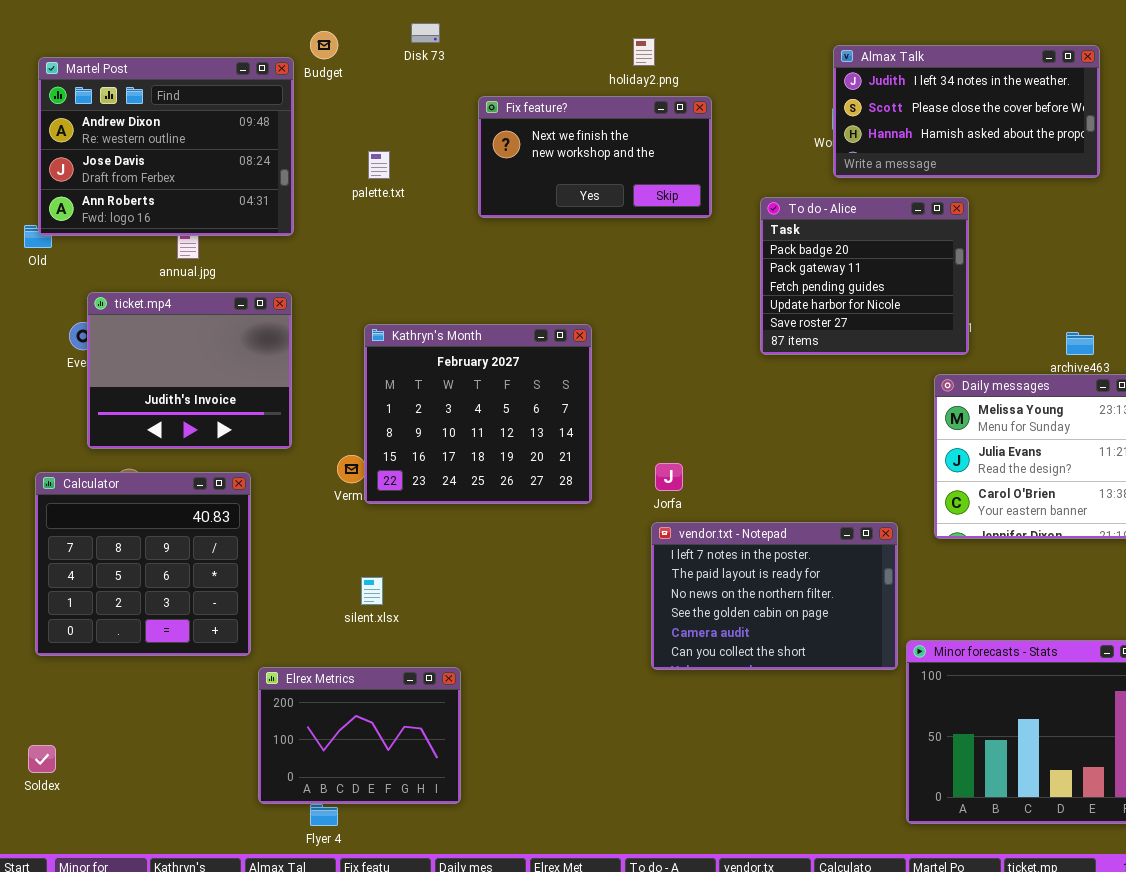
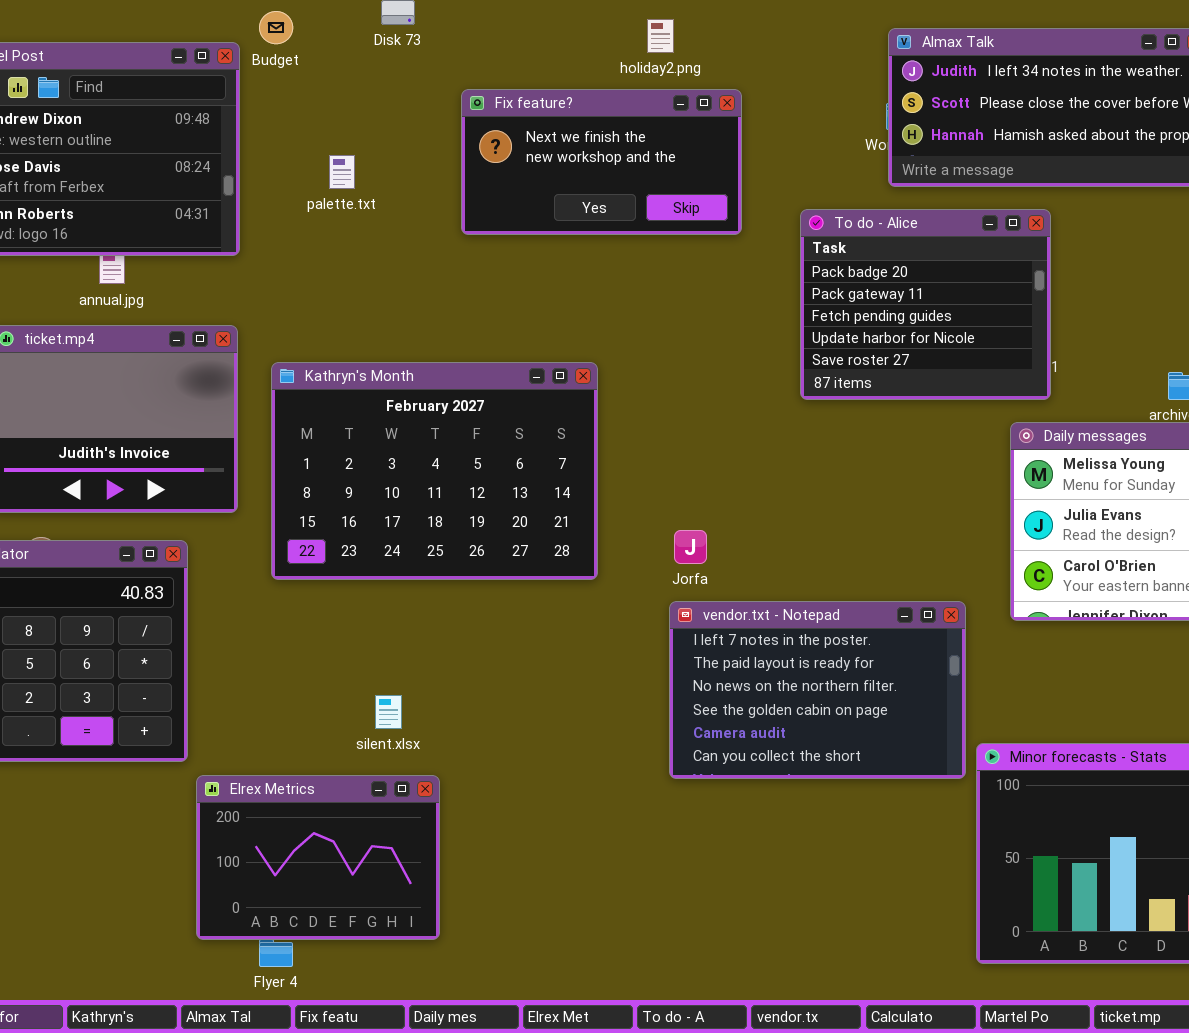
Kathryn's Month: [364,324,592,504] -> [271,362,598,580], resized
silent.xlsx: [361,577,383,605] -> [375,695,402,729], moved

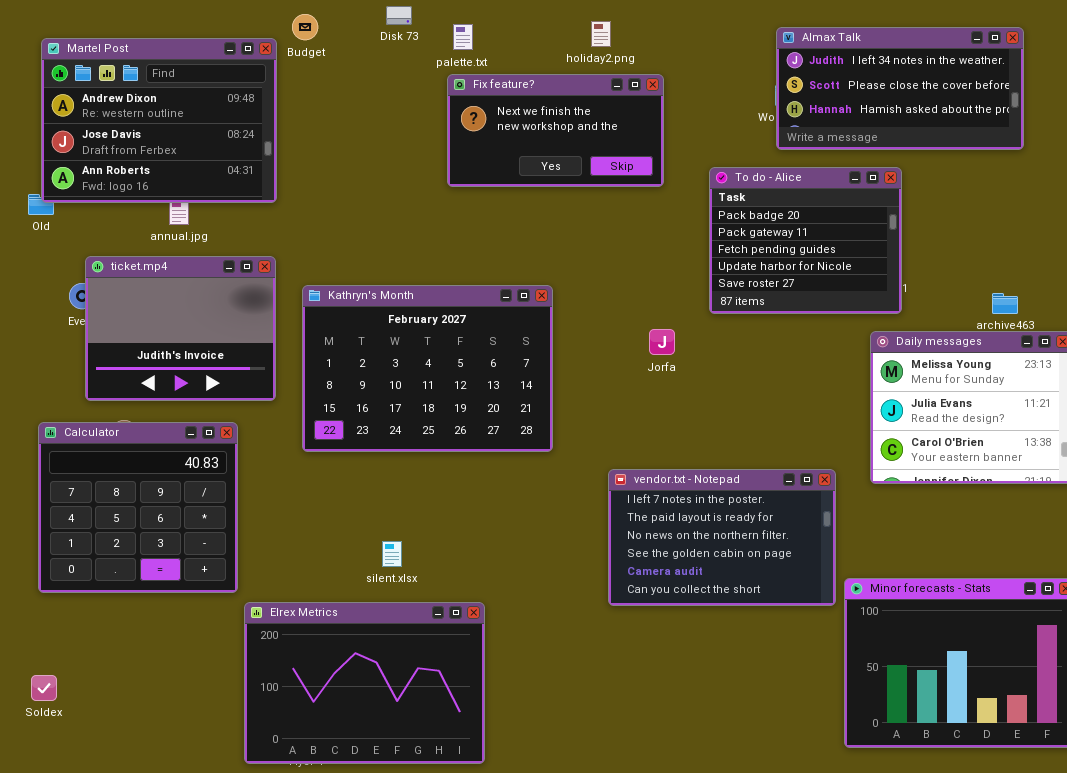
palette.txt: [329,155,355,189] -> [453,24,473,50], moved
Jorfa: [674,530,707,564] -> [649,329,675,355], moved
Elrex Metrics: [196,775,440,940] -> [244,602,485,764], resized

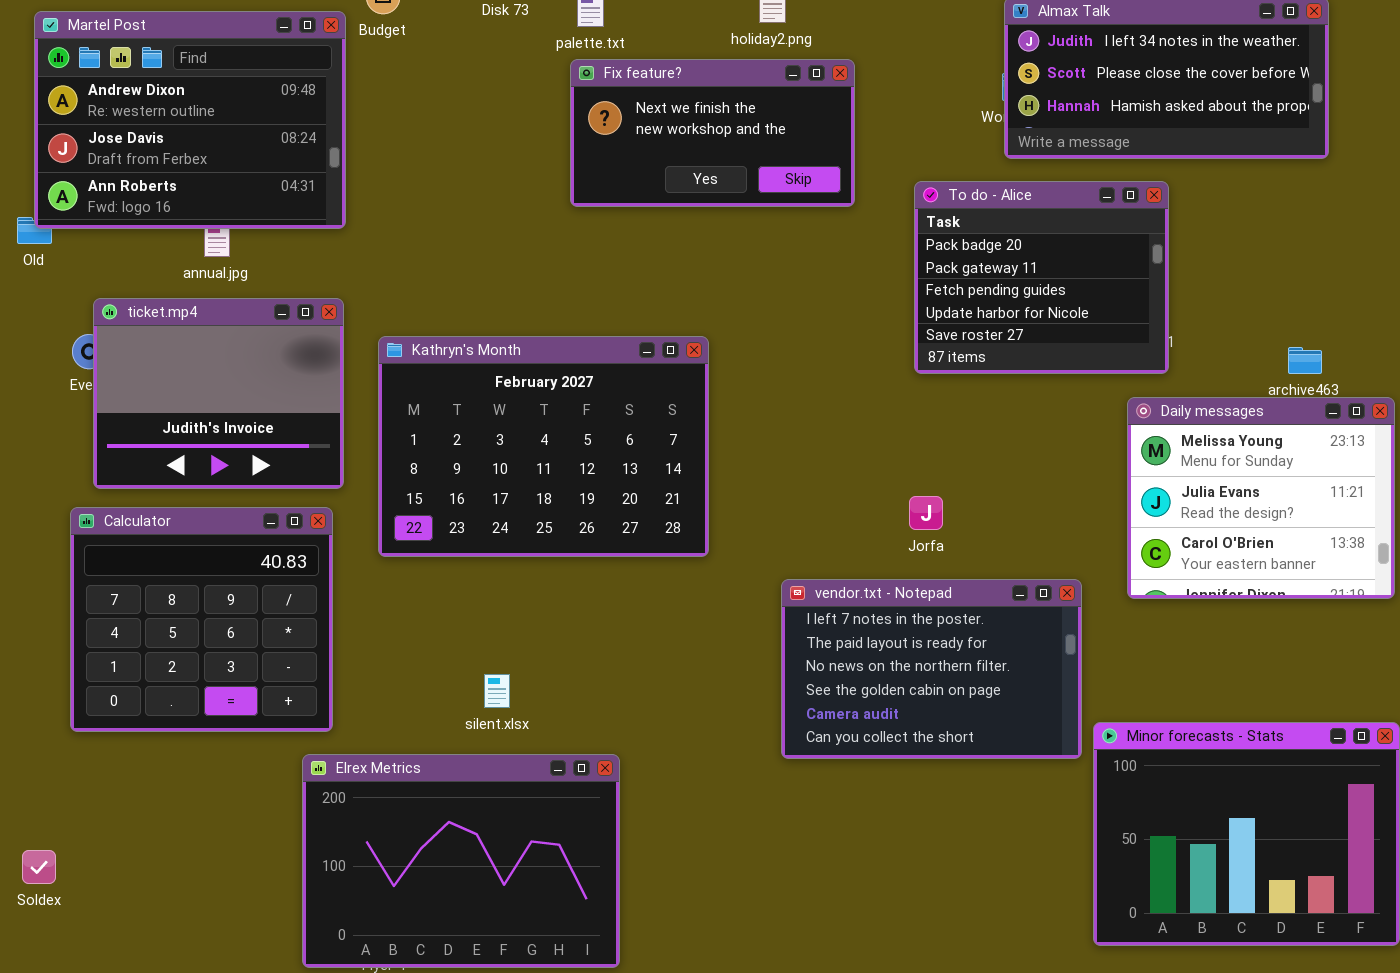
Jorfa: [649,329,675,355] -> [909,496,943,530], moved
Calculator: [38,422,238,593] -> [70,507,333,732], moved

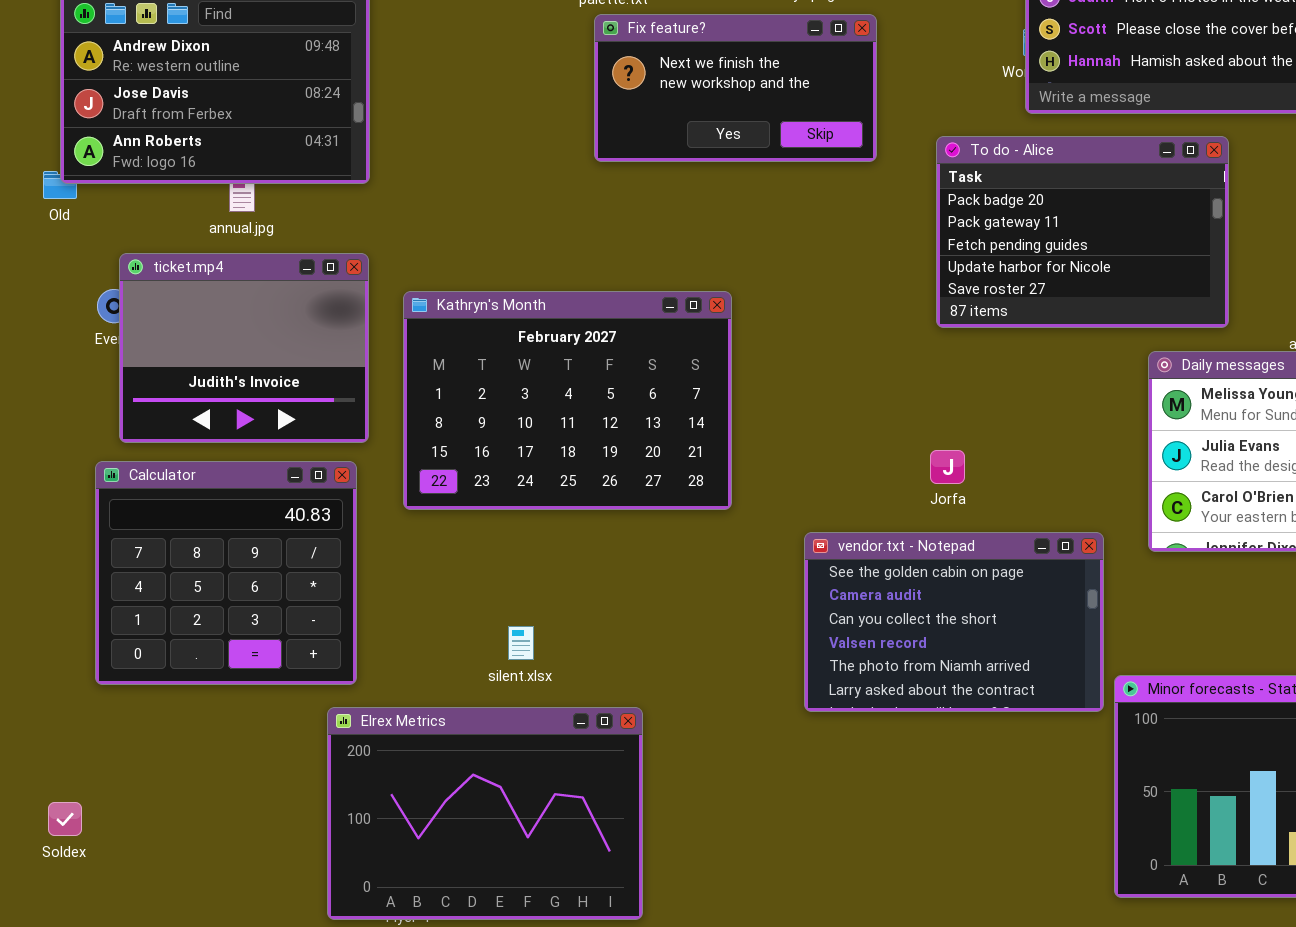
To do - Alice: [914,181,1169,374] -> [936,136,1229,328], resized
vendor.txt - Notepad: [781,579,1082,759] -> [804,532,1104,712], scrolled down 3 rows

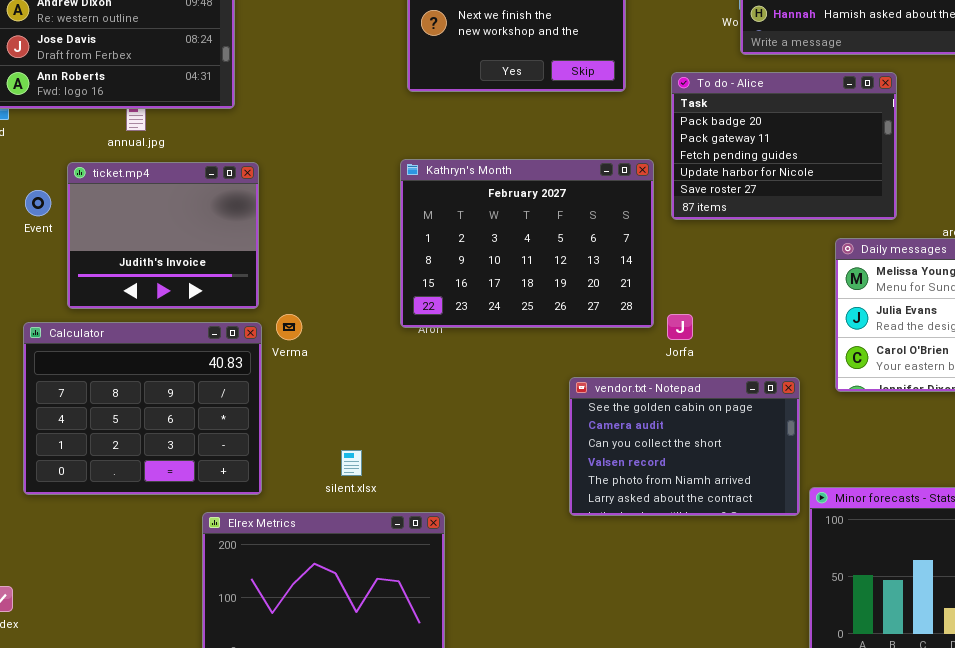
ticket.mp4: [119,253,369,443] -> [67,162,259,309], moved
Kathryn's Month: [403,291,732,510] -> [400,159,654,328], moved
Calculator: [95,461,357,685] -> [23,322,262,495], resized

